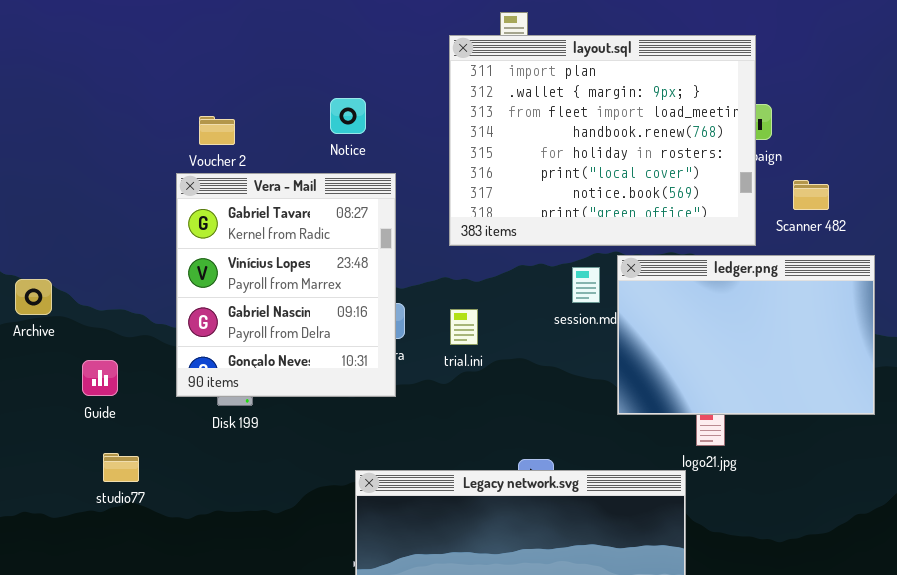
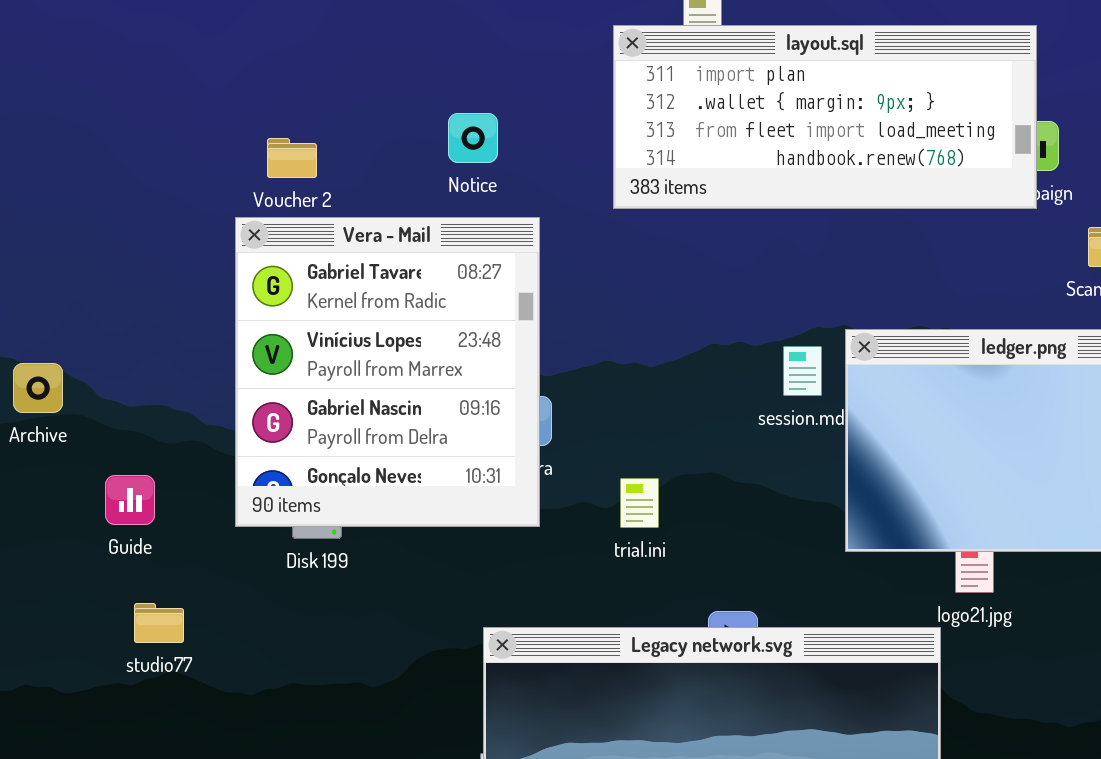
layout.sql: [449,35,756,246] -> [613,25,1037,209], resized
trial.ini: [450,309,478,345] -> [620,478,659,528], moved

